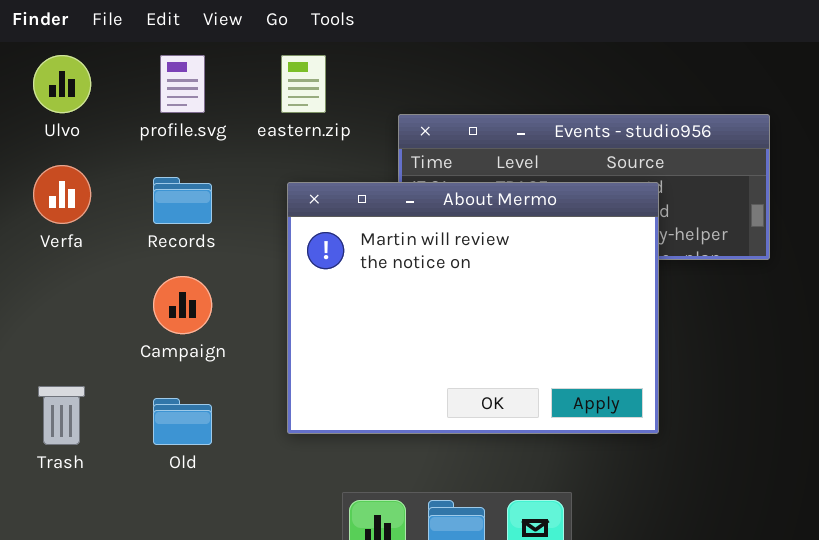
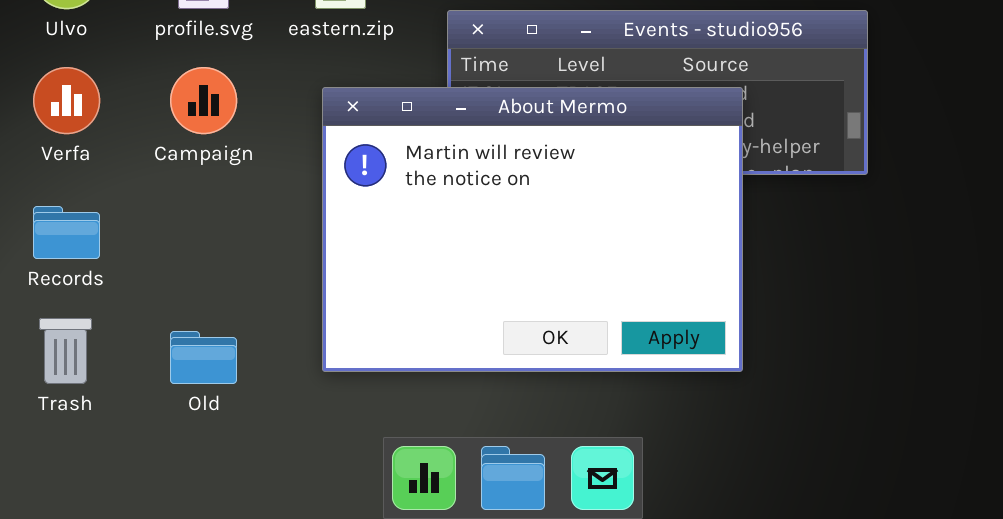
Records: [153,177,212,224] -> [33,206,100,259], moved
Campaign: [153,276,212,334] -> [170,67,237,134], moved

